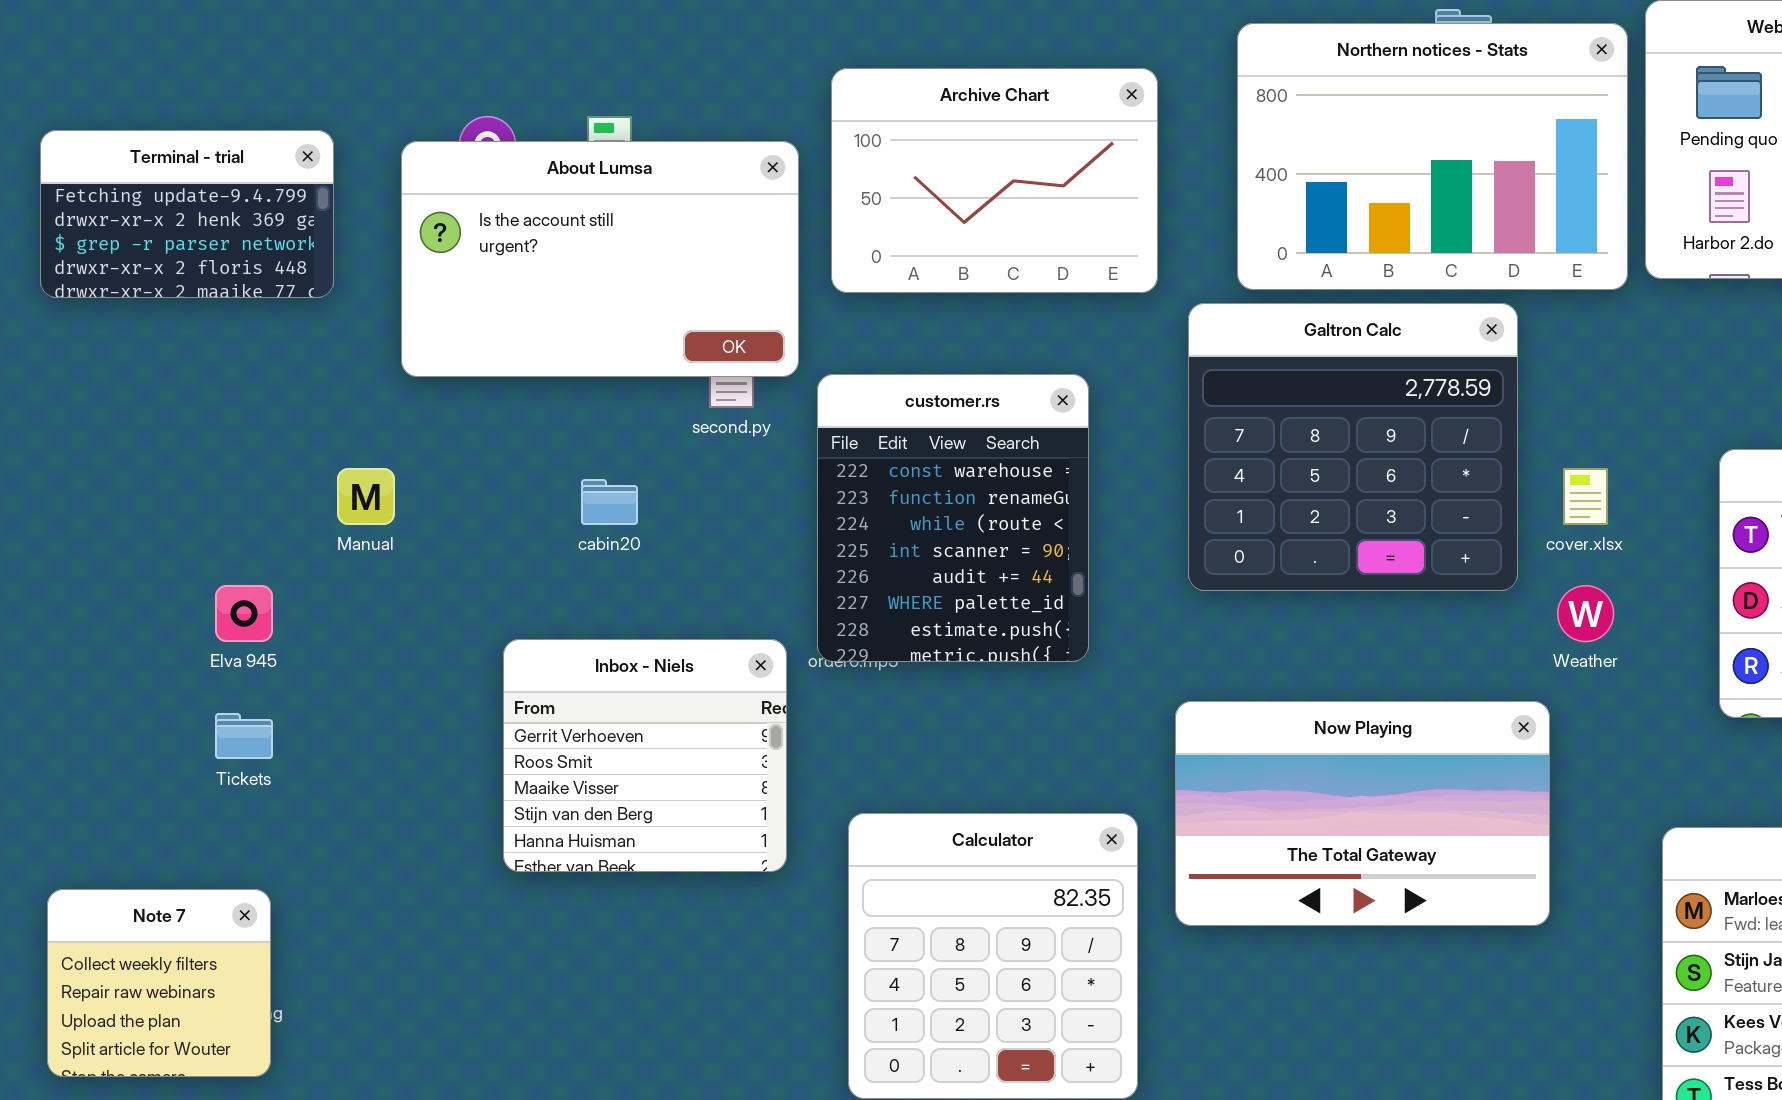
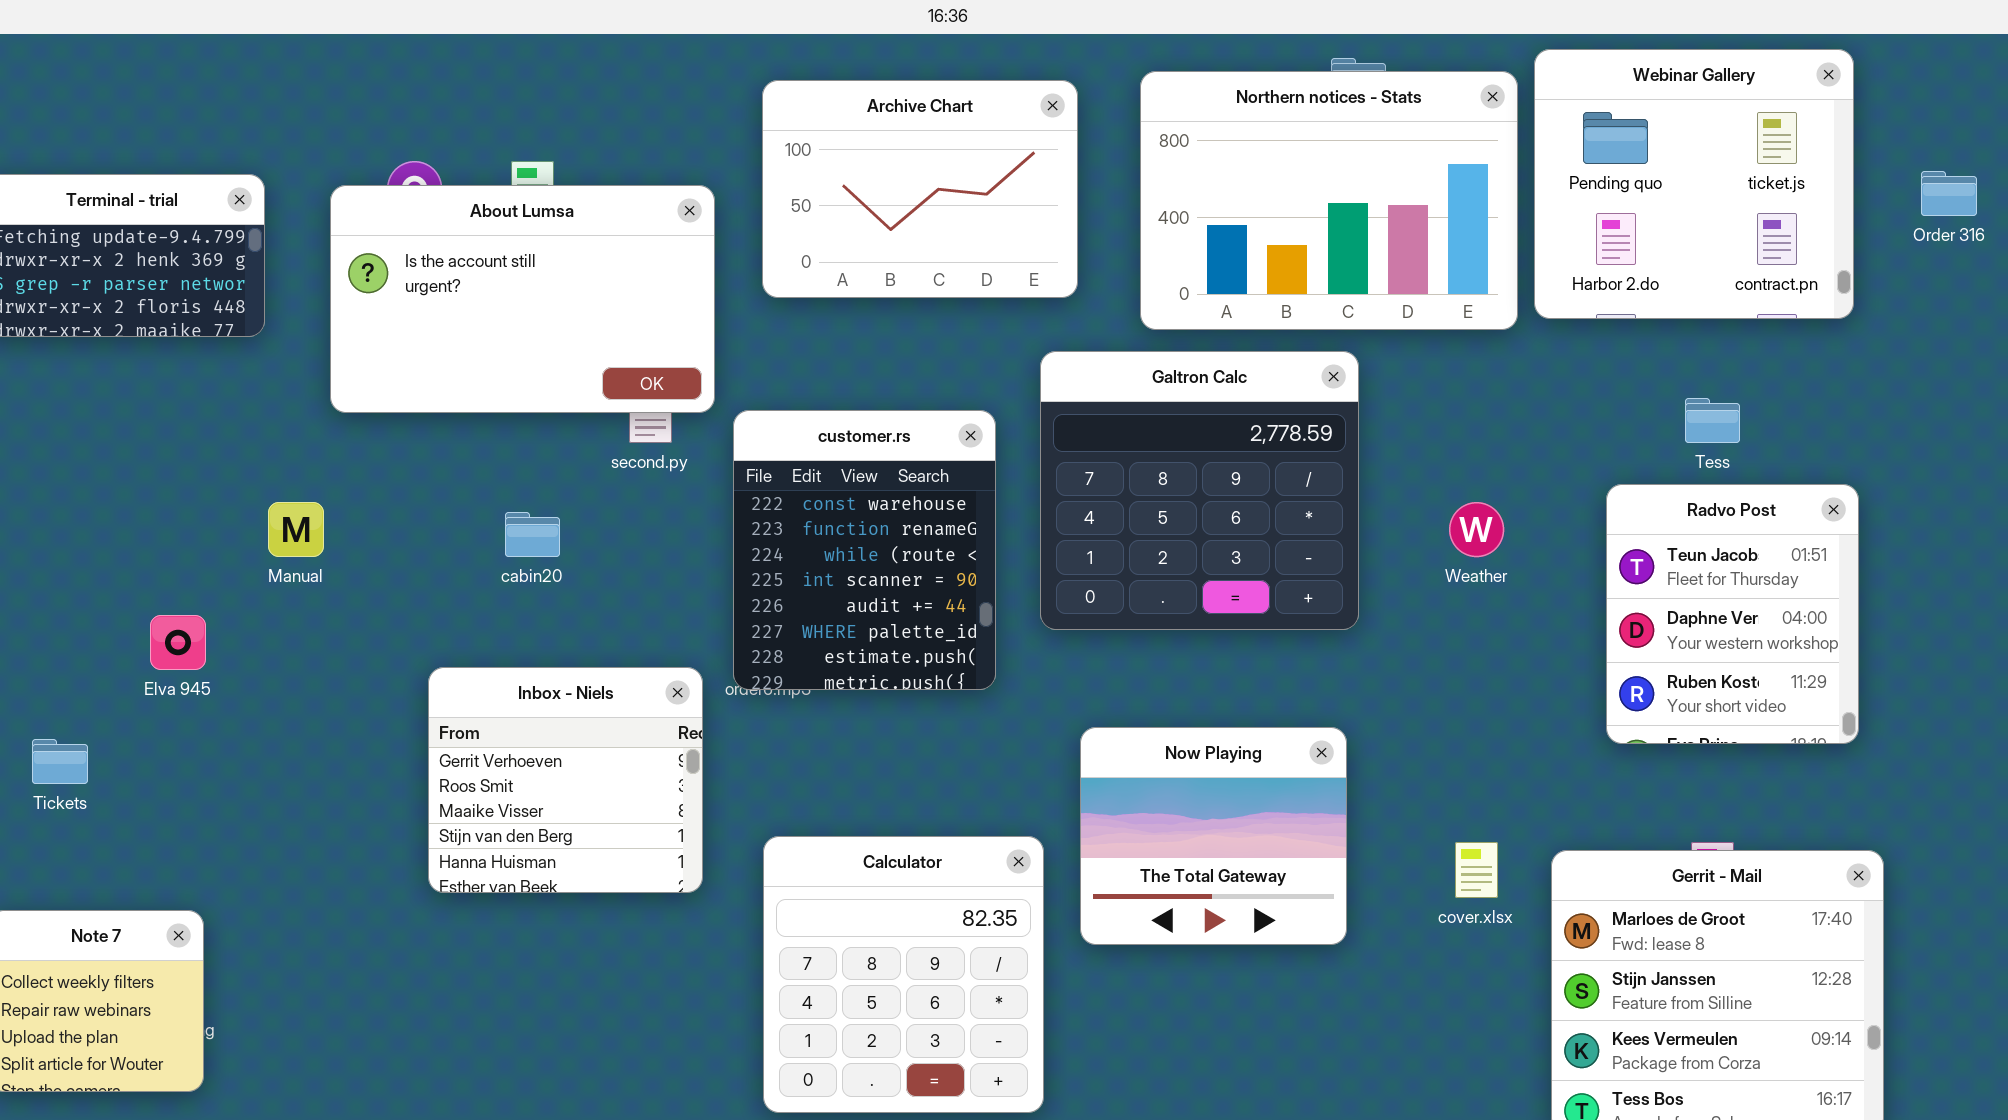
Archive Chart: [831,68,1158,293] -> [762,80,1078,298], moved
Galtron Calc: [1188,303,1518,591] -> [1040,351,1359,630], moved
cover.xlsx: [1563,468,1608,525] -> [1455,842,1498,898], moved
Weather: [1557,585,1614,642] -> [1449,502,1504,557], moved
Now Playing: [1175,701,1550,926] -> [1080,727,1347,945], resized
Tickets: [215,713,273,759] -> [32,739,88,784], moved

